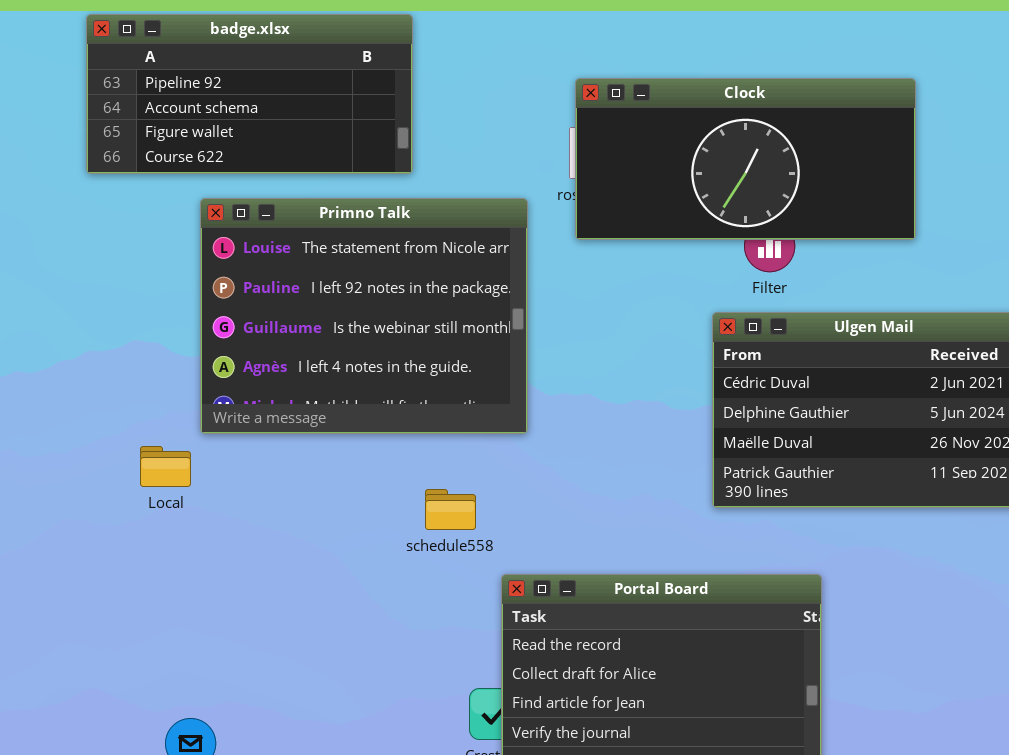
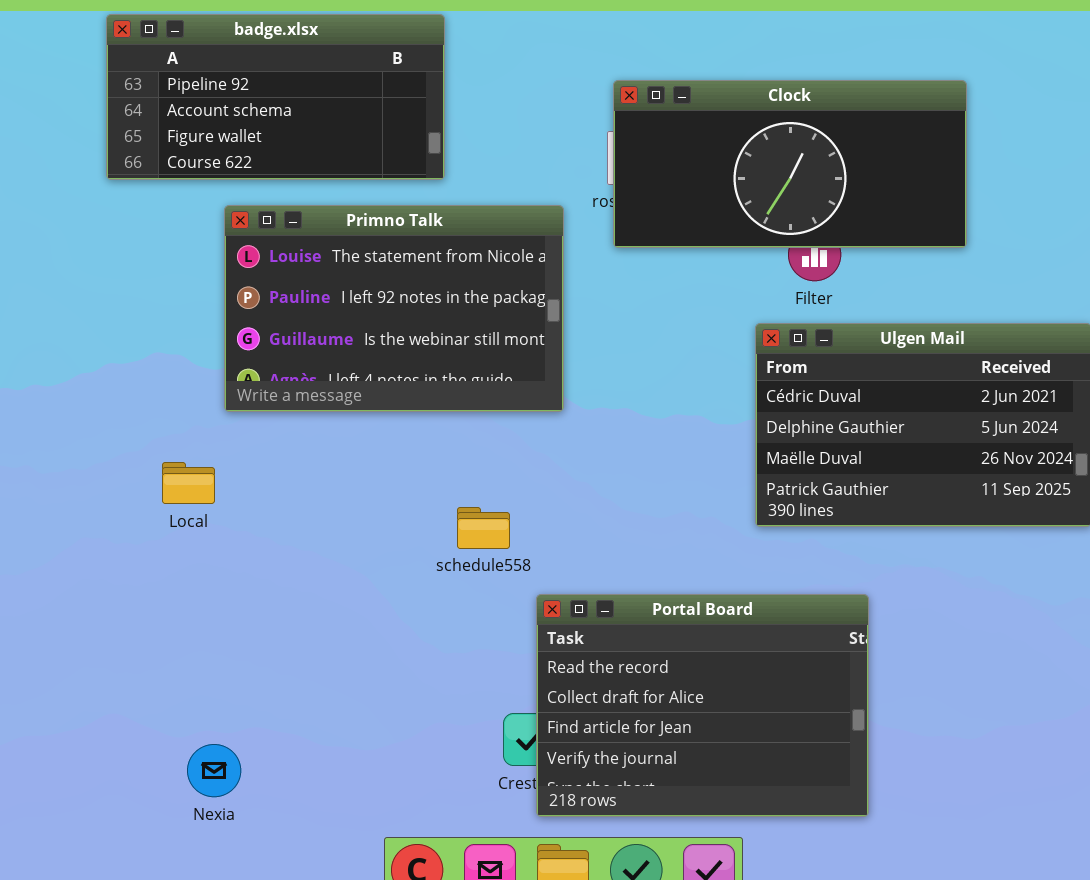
Primno Talk: [200,198,528,434] -> [224,205,564,412], resized

